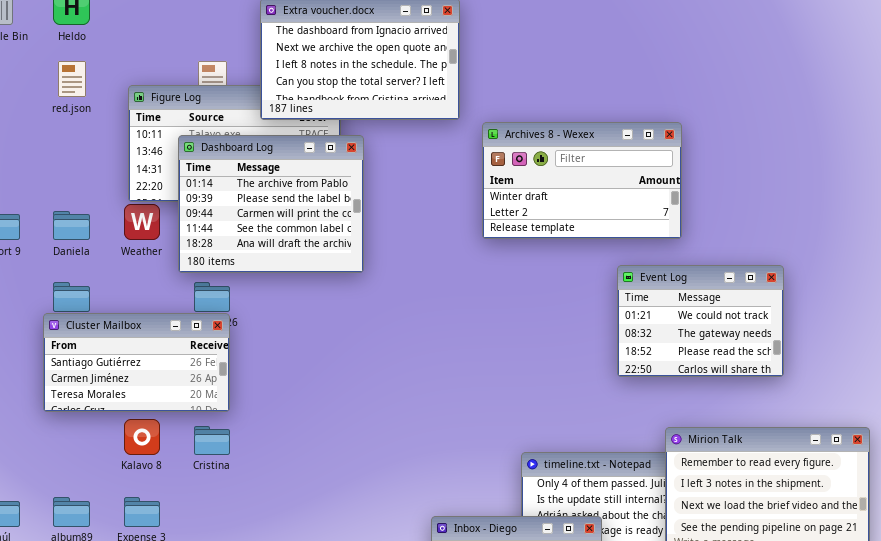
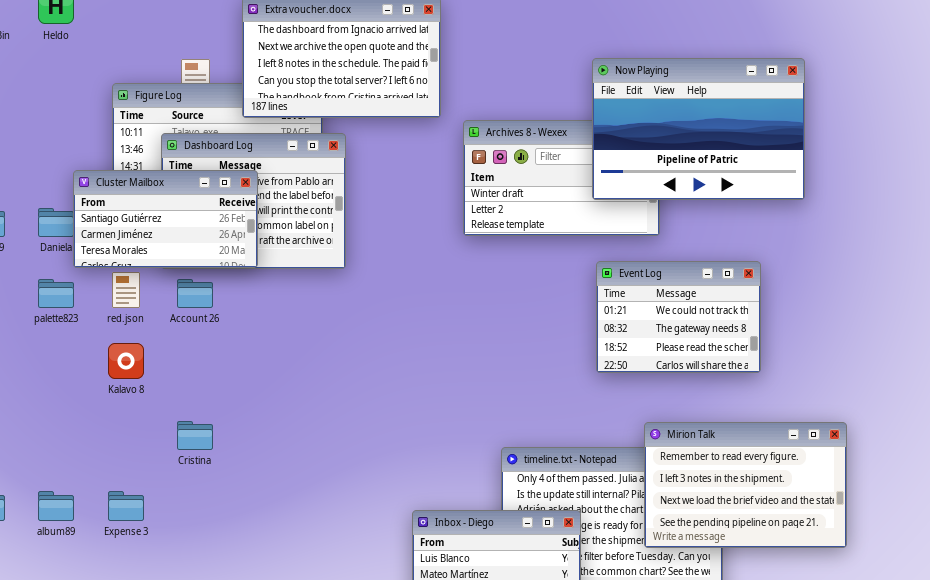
Now Playing: none -> [592,58,805,200], opened
red.json: [58,61,86,97] -> [112,272,140,308], moved
Cluster Mailbox: [43,313,230,412] -> [73,170,258,268], moved
Kalavo 8: [124,419,160,455] -> [108,343,144,379], moved

